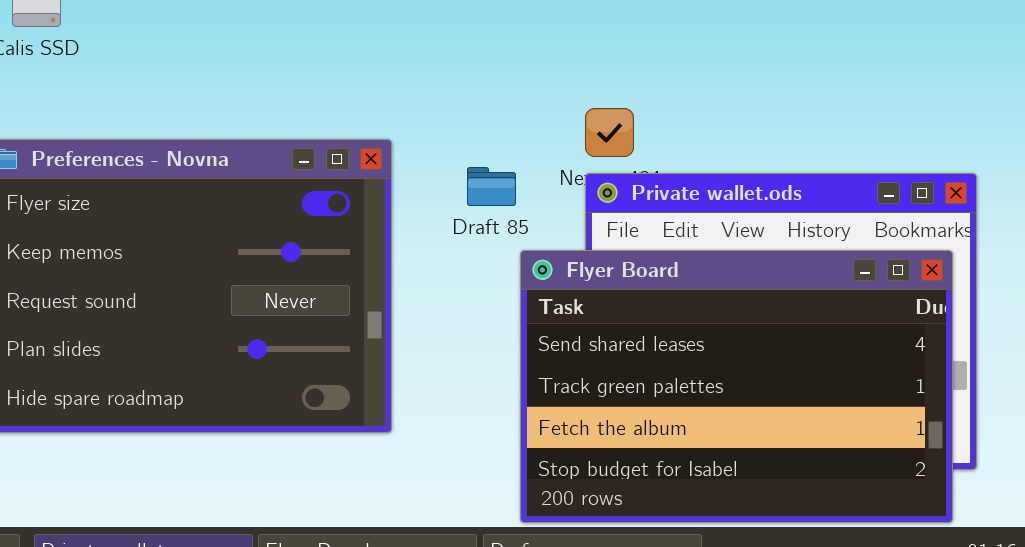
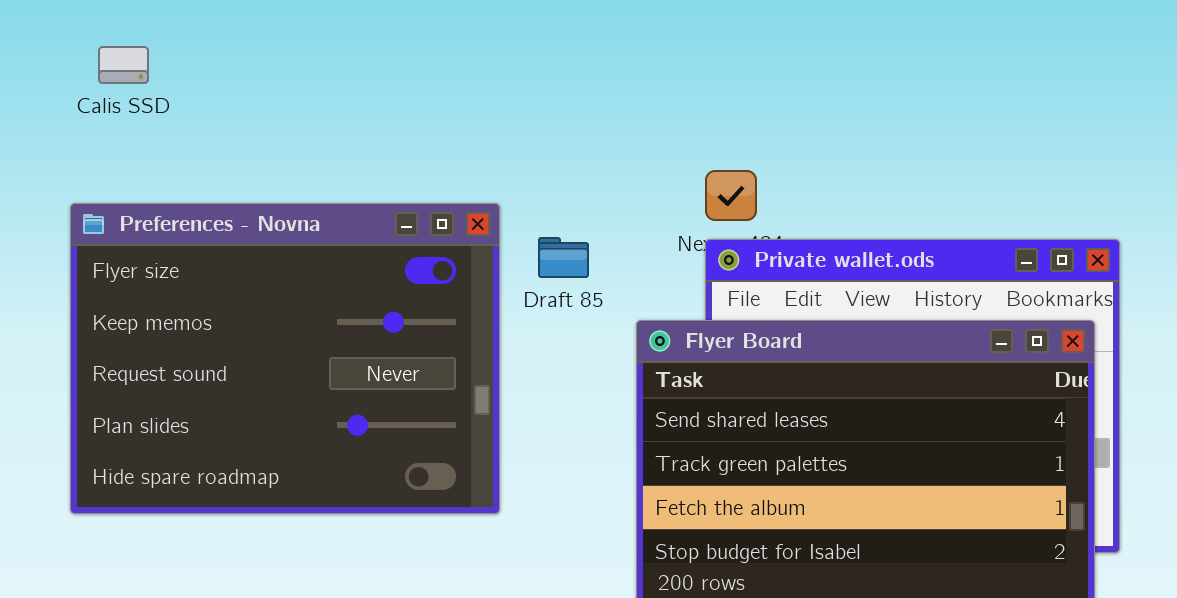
Draft 85: [467,167,516,206] -> [538,237,589,278], moved

